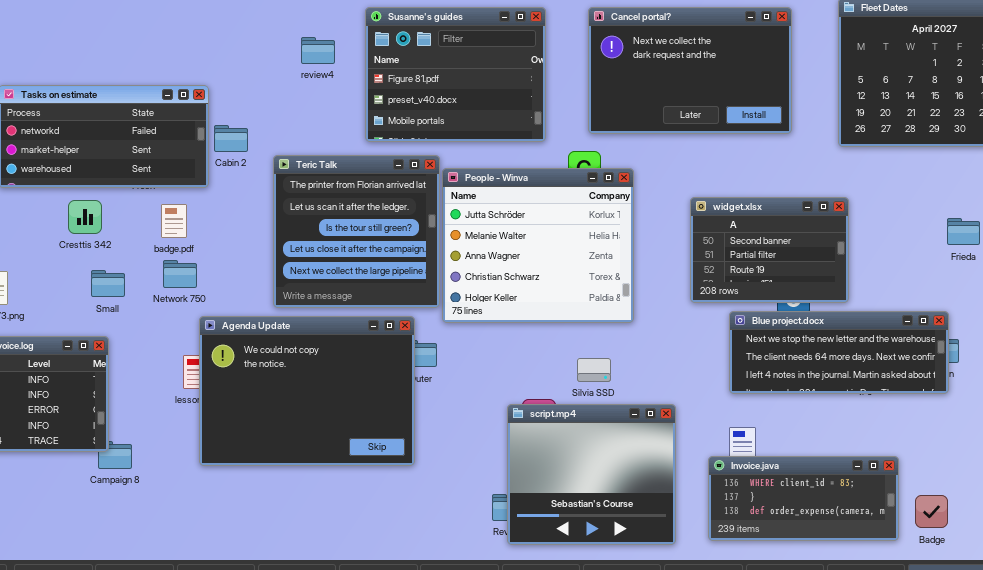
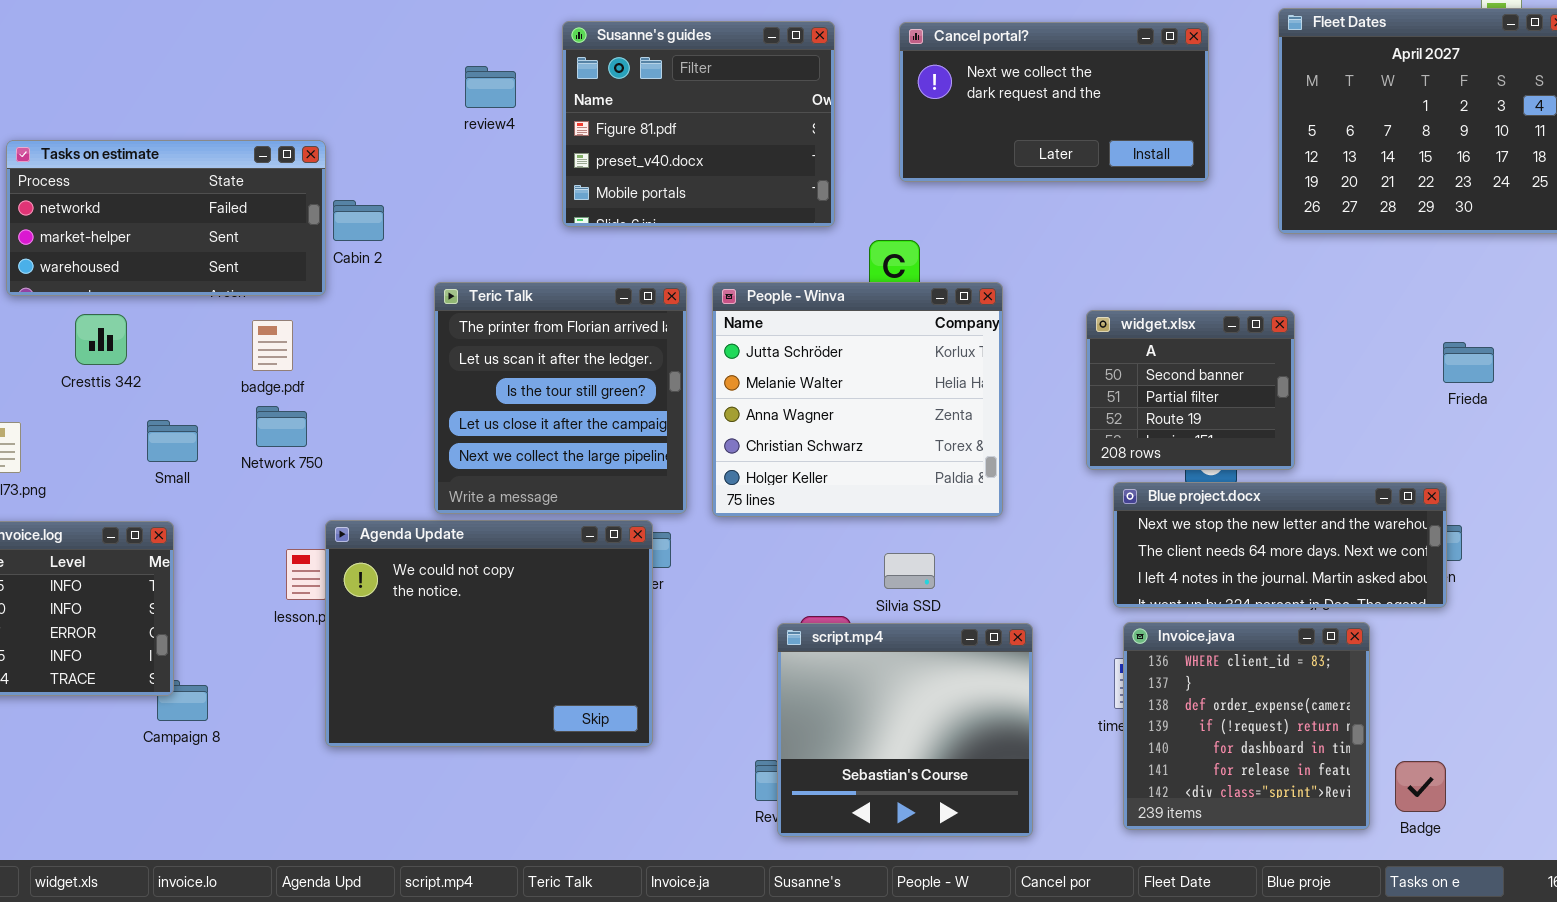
Cancel portal?: [588,7,792,134] -> [899,22,1209,182], resized
Teric Talk: [273,155,440,308] -> [434,282,687,514], moved
People - Winva: [442,168,634,323] -> [712,282,1003,517], moved
widget.xlsx: [690,197,849,303] -> [1086,310,1295,470], resized
Cresttis 342: [68,200,102,234] -> [75,314,127,365], moved
Agenda Update: [199,316,415,466] -> [325,520,653,747], moved
Invoice.java: [708,456,899,541] -> [1123,622,1370,830], resized

